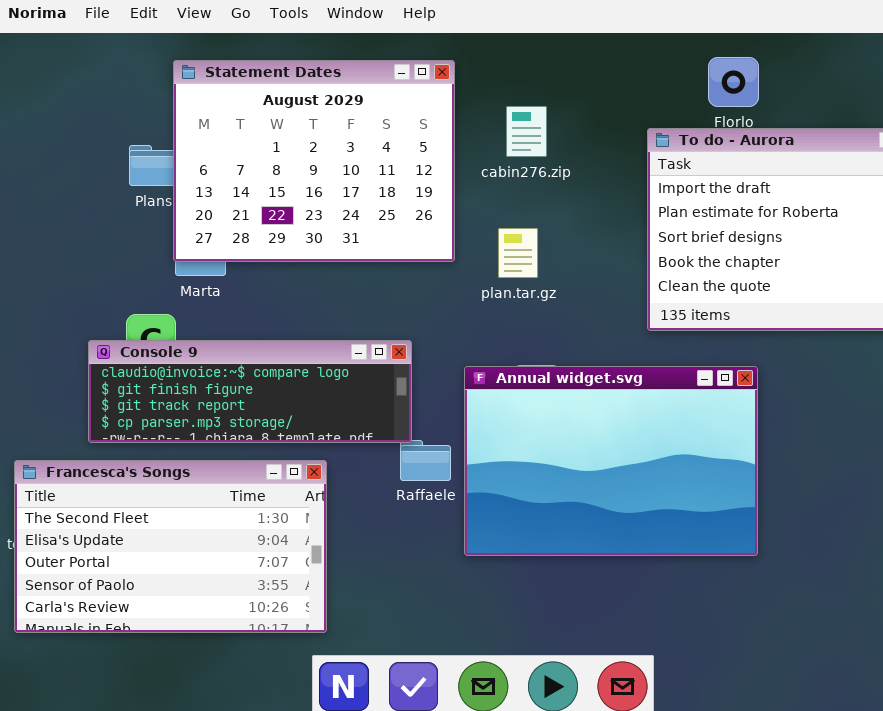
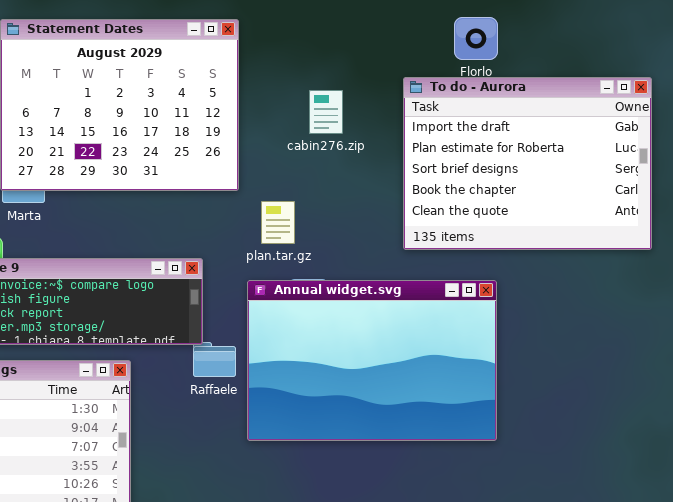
cabin276.zip: [506,106,547,157] -> [309,90,343,134], moved
plan.tar.gz: [498,228,538,278] -> [261,201,295,244], moved

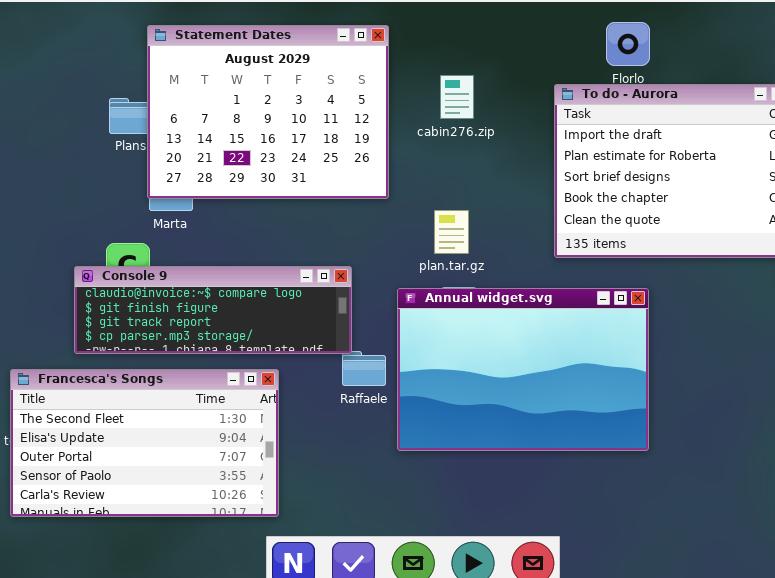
cabin276.zip: [309,90,343,134] -> [440,75,474,119], moved
plan.tar.gz: [261,201,295,244] -> [434,210,469,254], moved

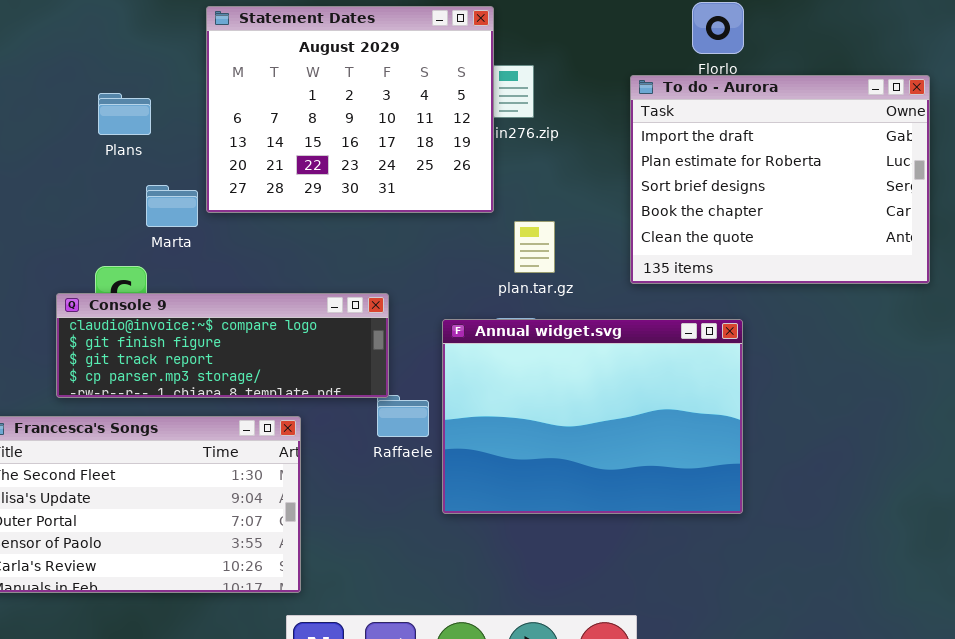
Statement Dates: [147,25,389,199] -> [206,6,494,213], moved
plan.tar.gz: [434,210,469,254] -> [514,221,555,273], moved

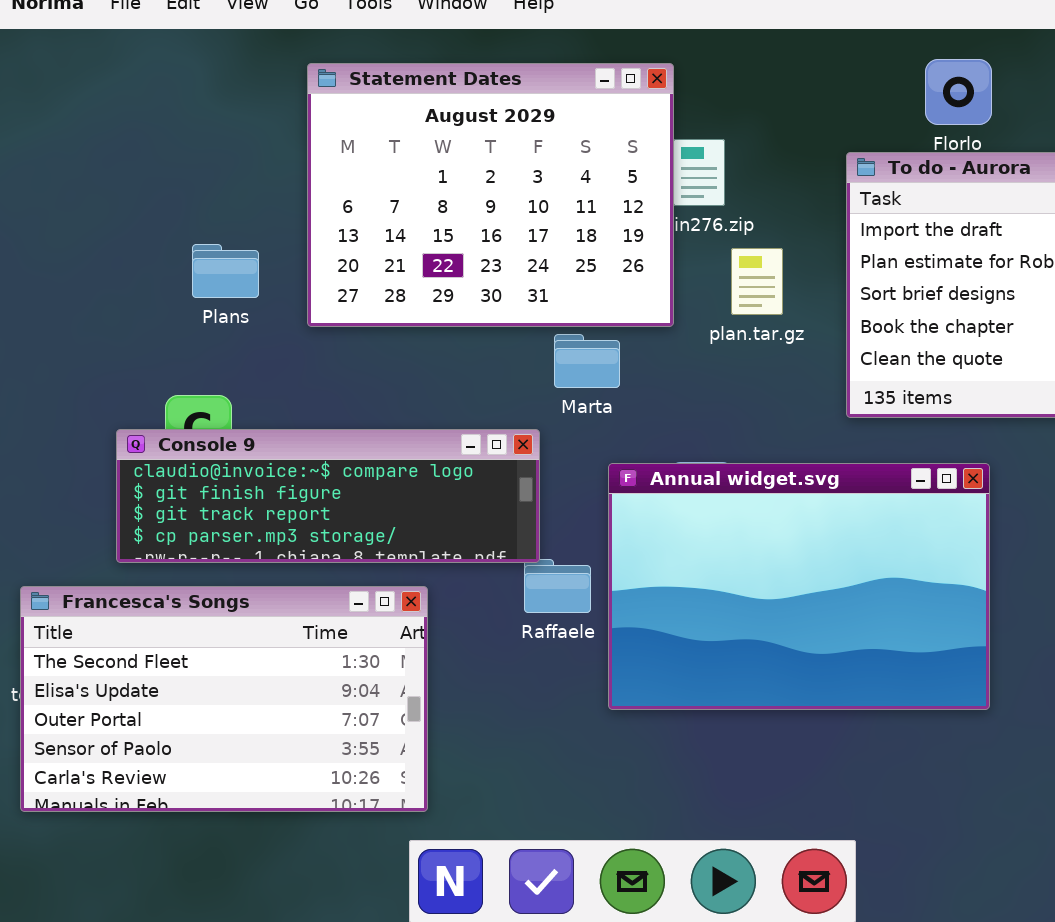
Plans: [98,93,151,135] -> [192,244,259,298], moved
Marta: [146,185,198,227] -> [554,334,620,388], moved
plan.tar.gz: [514,221,555,273] -> [731,248,783,315], moved

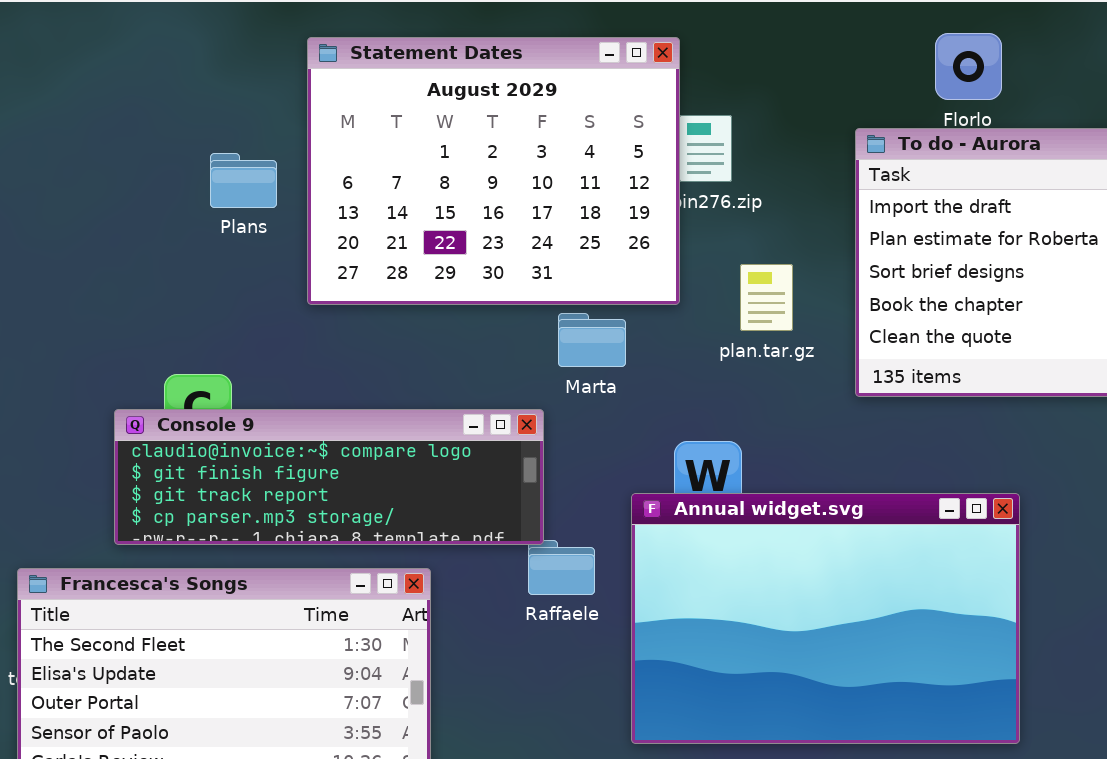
Plans: [192,244,259,298] -> [210,153,277,208], moved
plan.tar.gz: [731,248,783,315] -> [740,264,793,331], moved
Annual widget.svg: [608,463,990,710] -> [631,493,1020,744], moved

